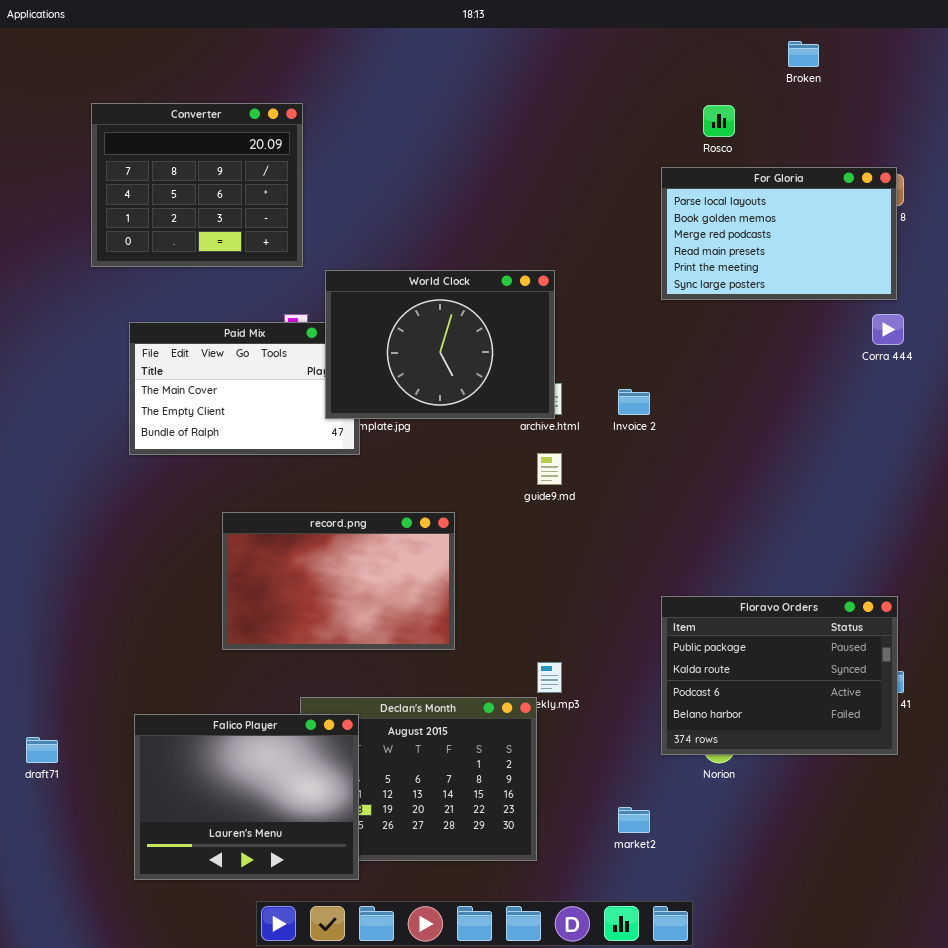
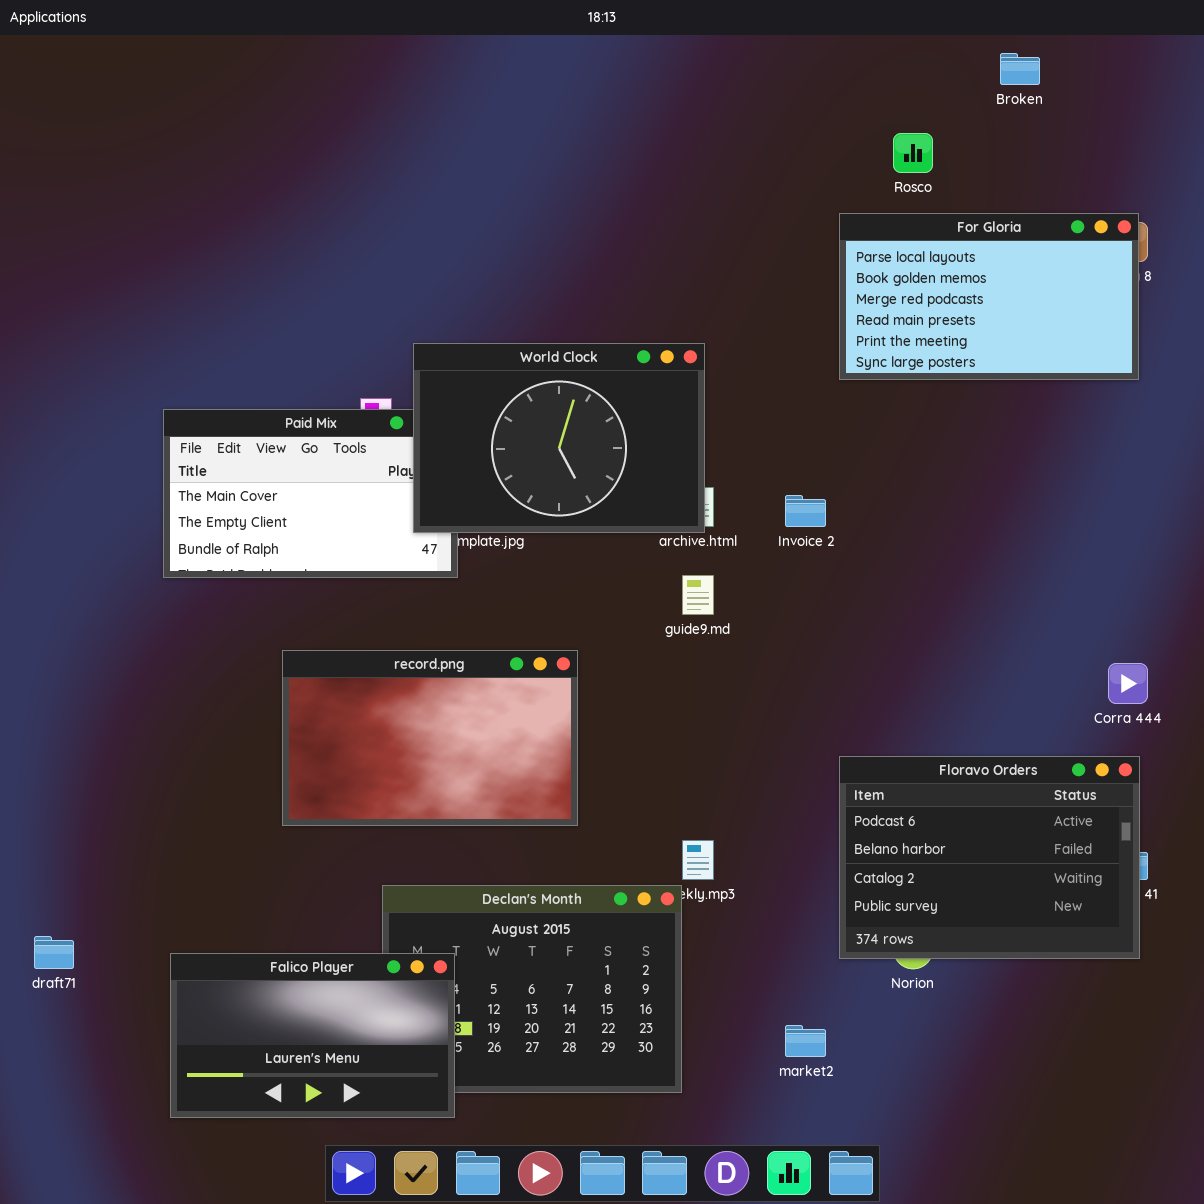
Converter: [91,103,303,267] -> none, closed
Corra 444: [872,314,904,345] -> [1108,663,1148,704], moved
Floravo Orders: [661,596,898,755] -> [839,756,1140,959], scrolled down 2 rows
Falico Player: [134,714,359,880] -> [170,953,455,1118], resized

